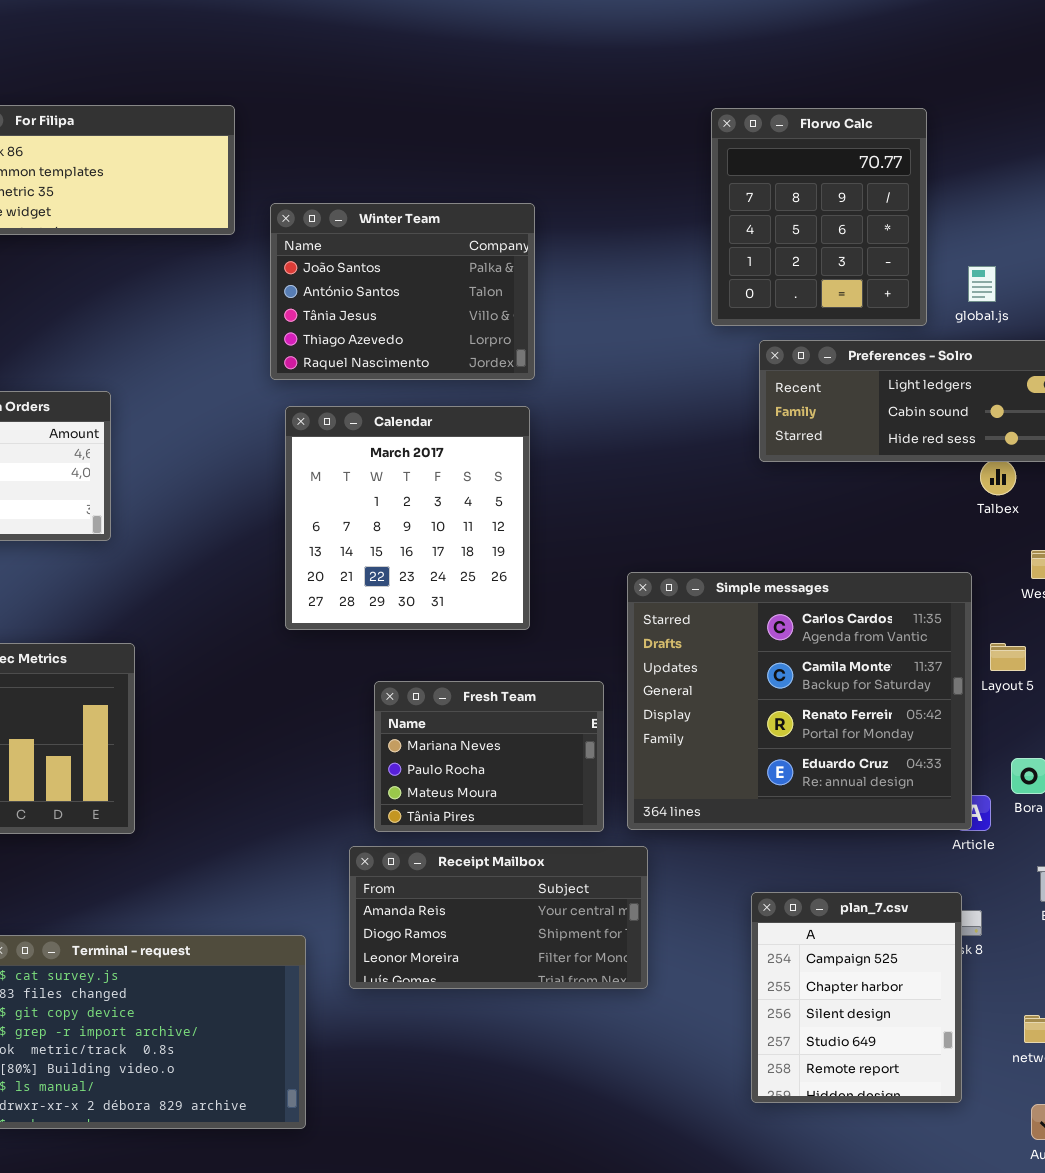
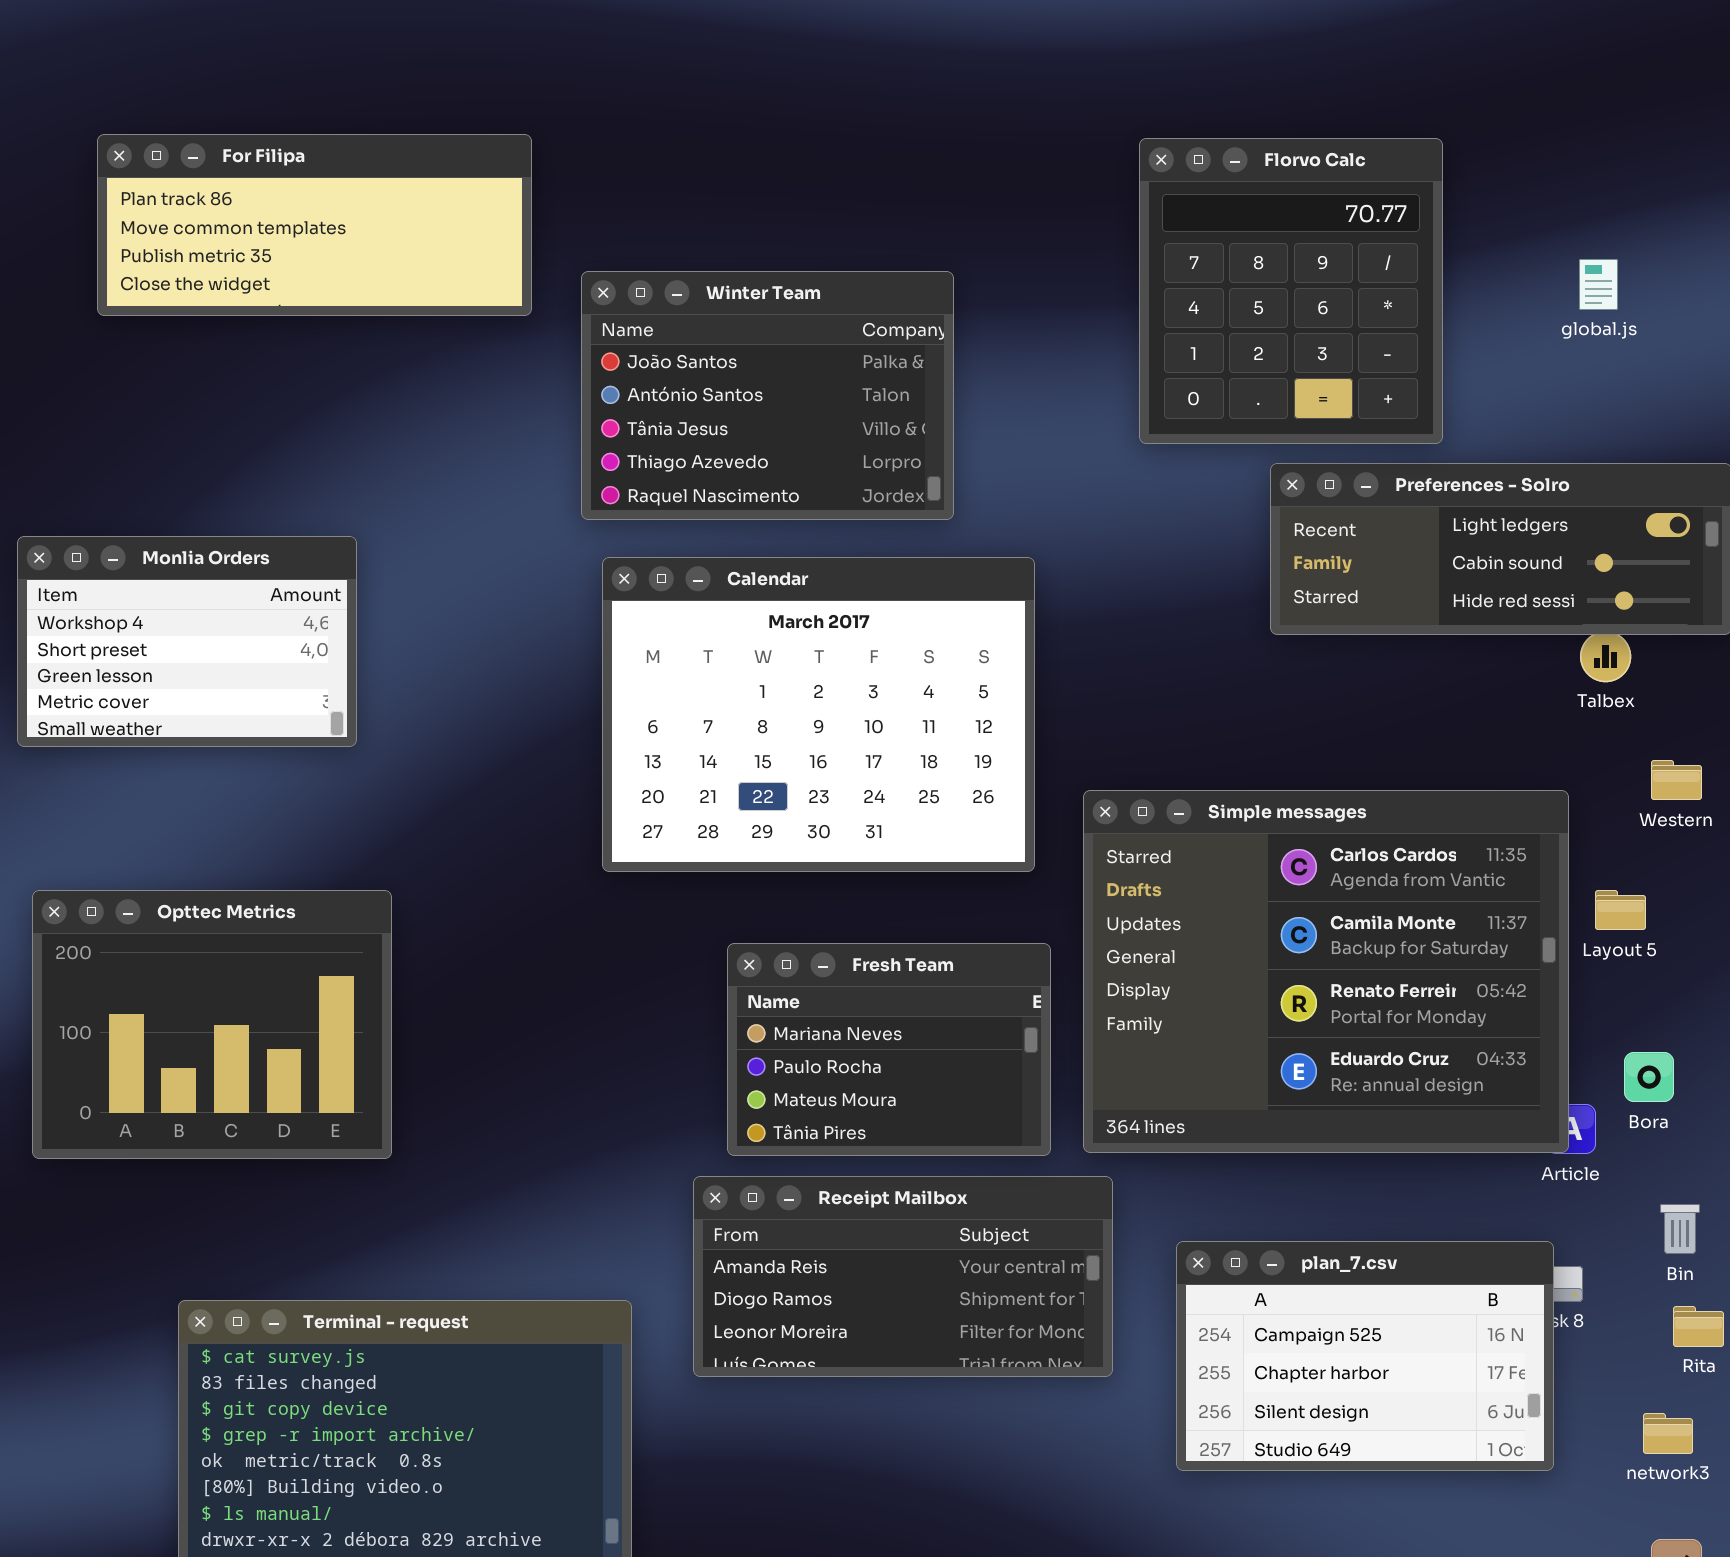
Florvo Calc: [711,108,927,326] -> [1139,138,1443,444], moved
global.js: [968,266,996,302] -> [1579,259,1618,310], moved
Calendar: [285,406,530,630] -> [602,557,1035,872], resized
plan_7.csv: [751,892,962,1103] -> [1176,1241,1554,1471], resized

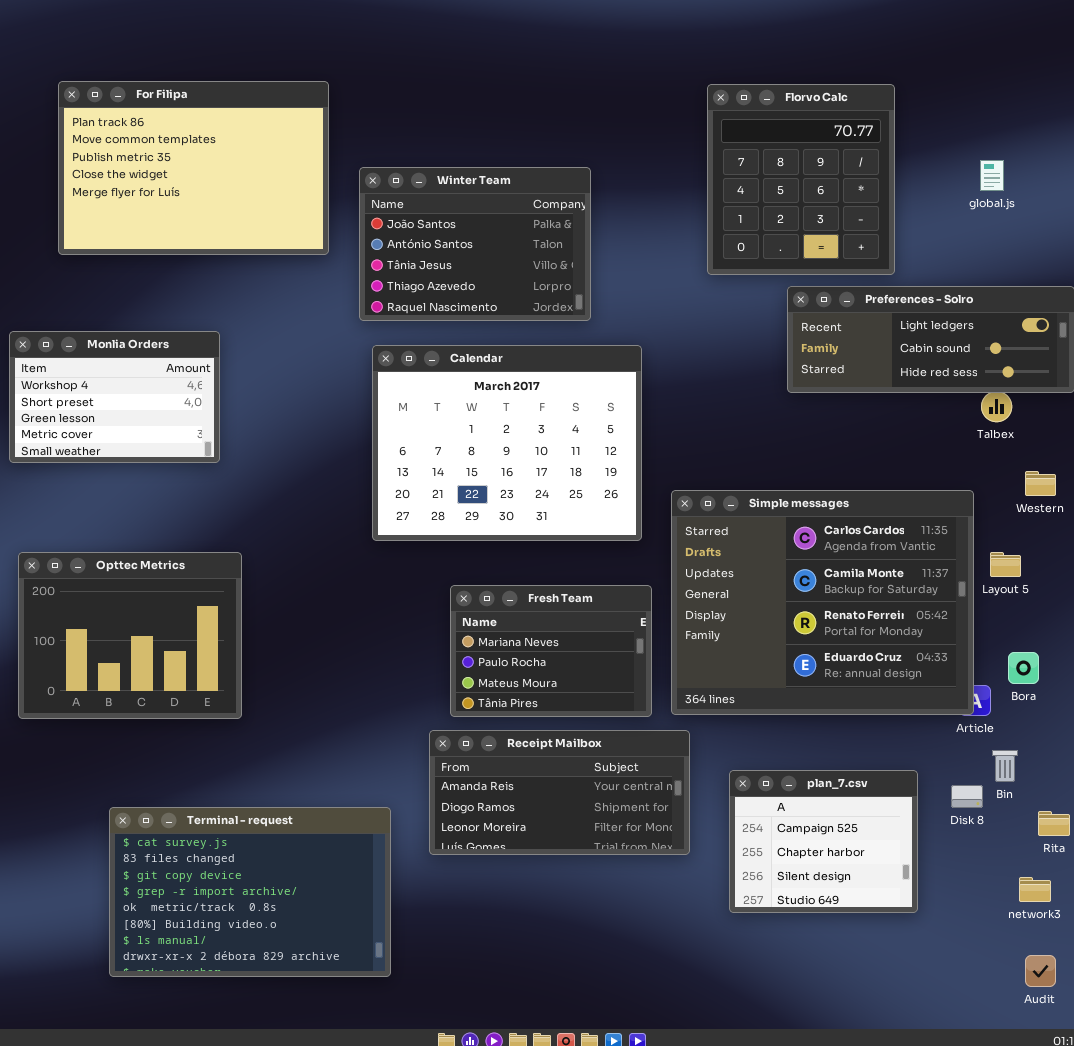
For Filipa: [97,134,532,316] -> [58,81,329,255], resized
Bin: [1660,1204,1700,1254] -> [992,750,1018,782], moved
plan_7.csv: [1176,1241,1554,1471] -> [729,770,918,913], resized

